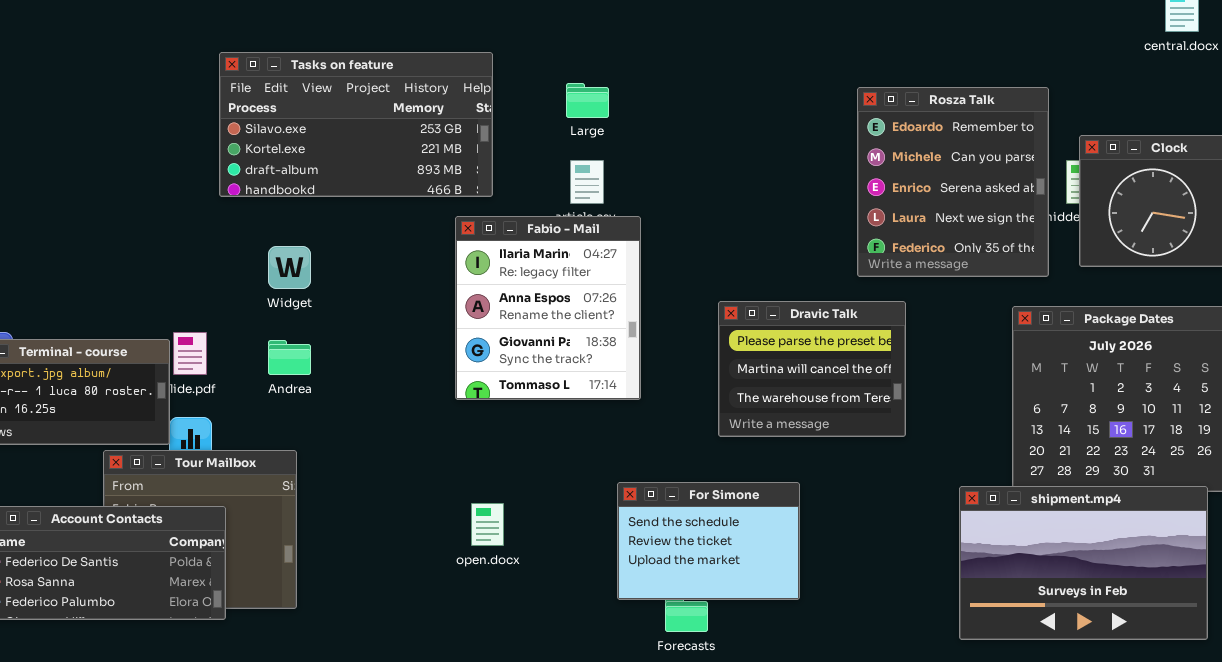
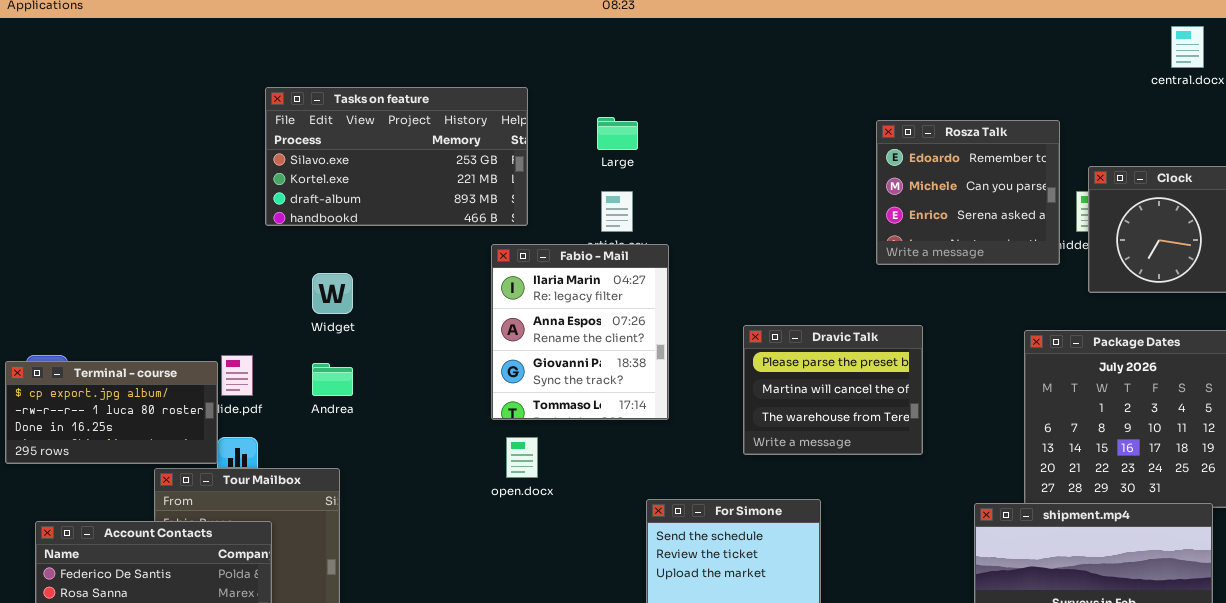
Rosza Talk: [857,87,1049,277] -> [876,120,1060,265], resized
open.docx: [471,503,504,546] -> [506,437,538,478], moved

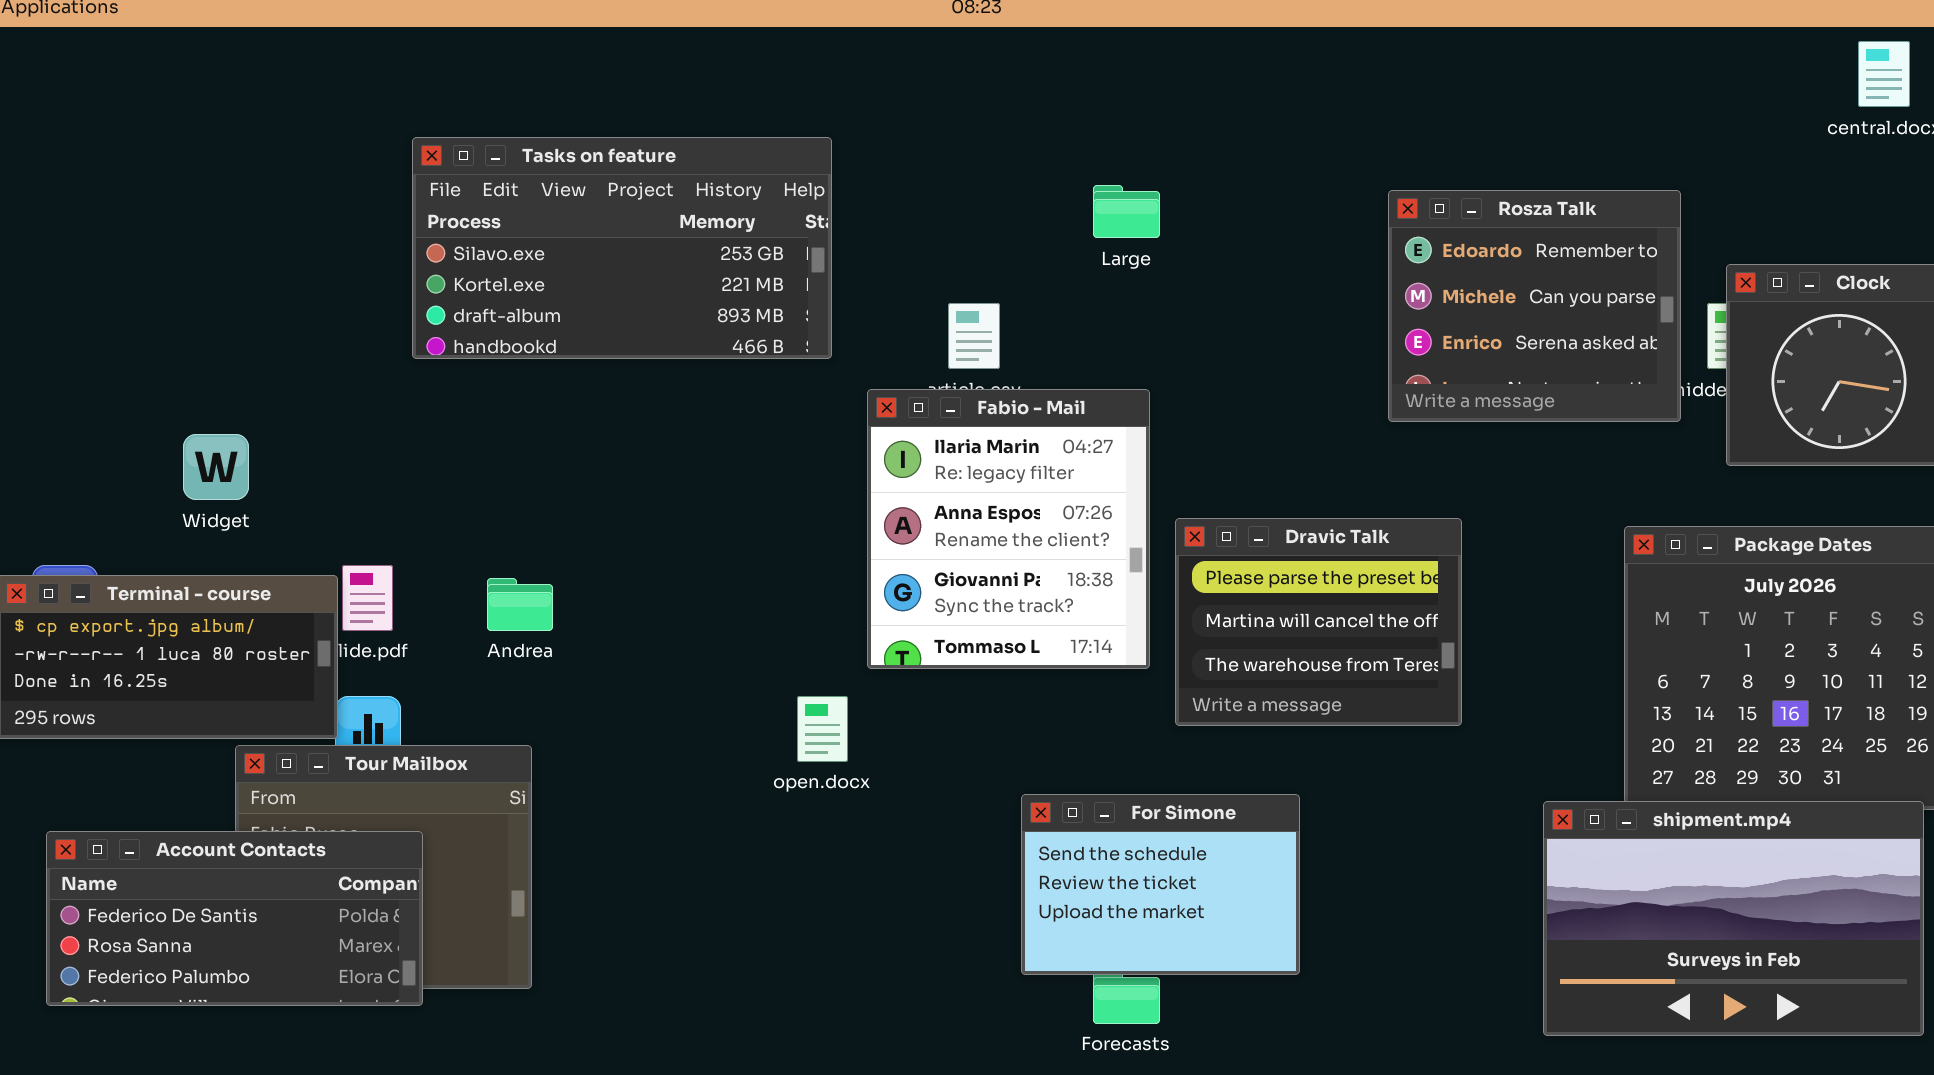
Large: [597,117,638,150] -> [1093,185,1160,238], moved
Fabio - Mail: [491,244,669,420] -> [867,389,1150,669], moved
Widget: [312,273,353,314] -> [183,434,249,500], moved

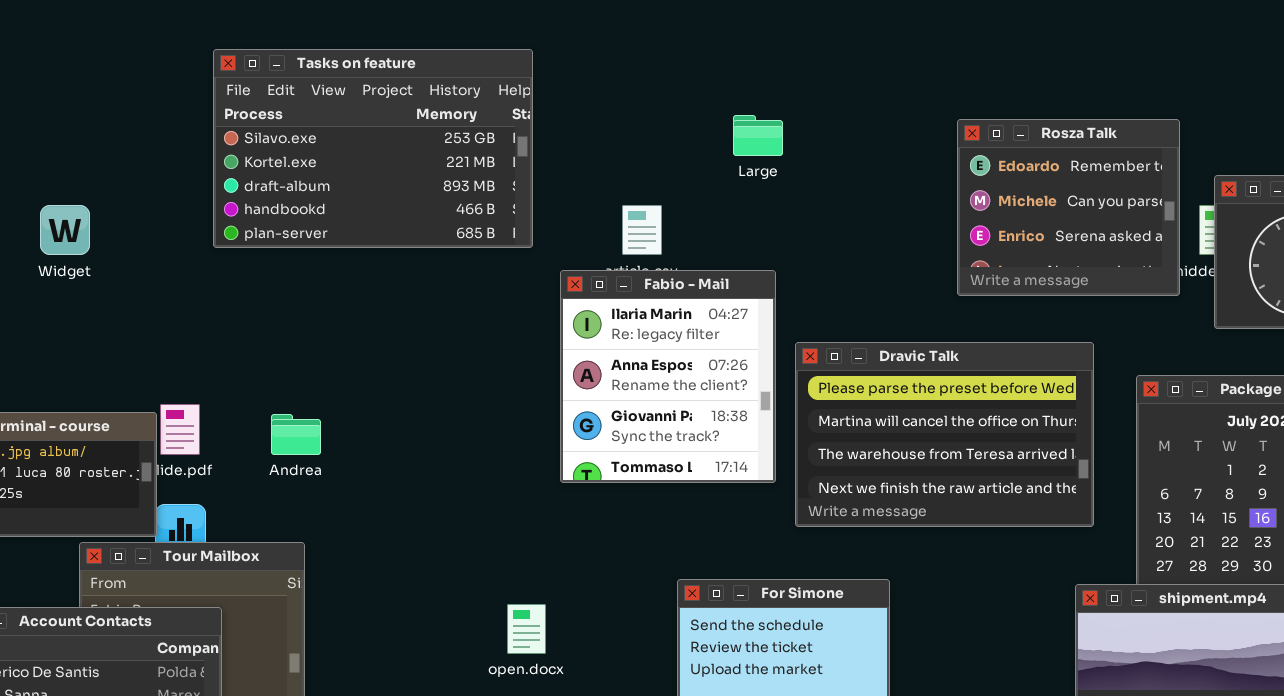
Tasks on feature: [412,137,832,359] -> [213,49,533,248], resized
Widget: [183,434,249,500] -> [40,205,90,255], moved
Dravic Talk: [1175,518,1462,726] -> [795,342,1094,527], resized
open.docx: [797,696,848,762] -> [507,604,546,654], moved

